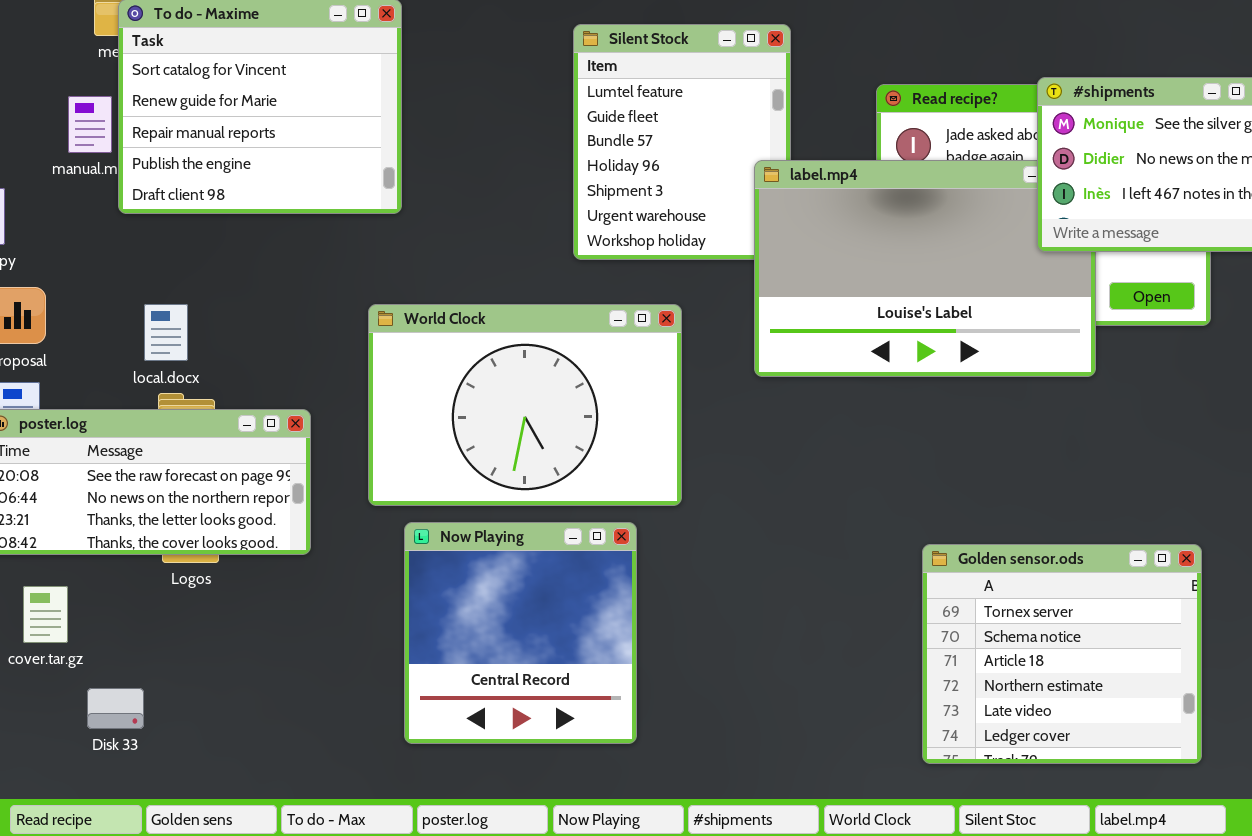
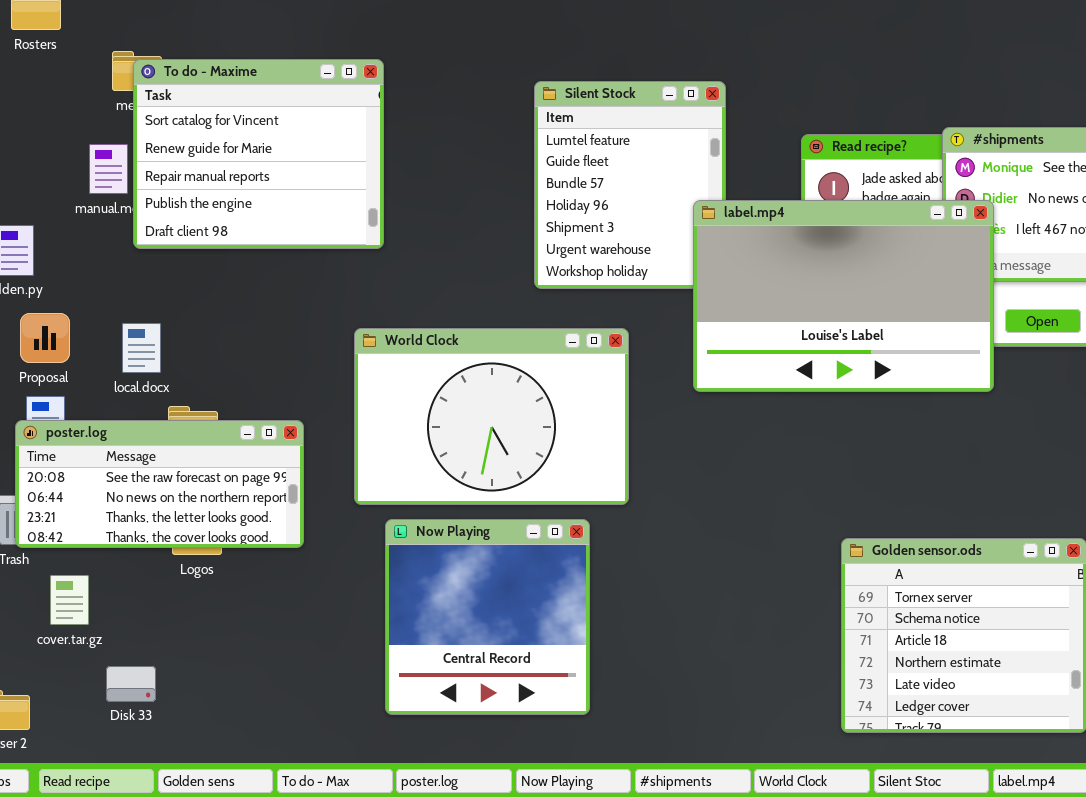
label.mp4: [754,160,1096,377] -> [693,200,994,392], raised
local.docx: [144,304,188,361] -> [122,323,161,373], moved

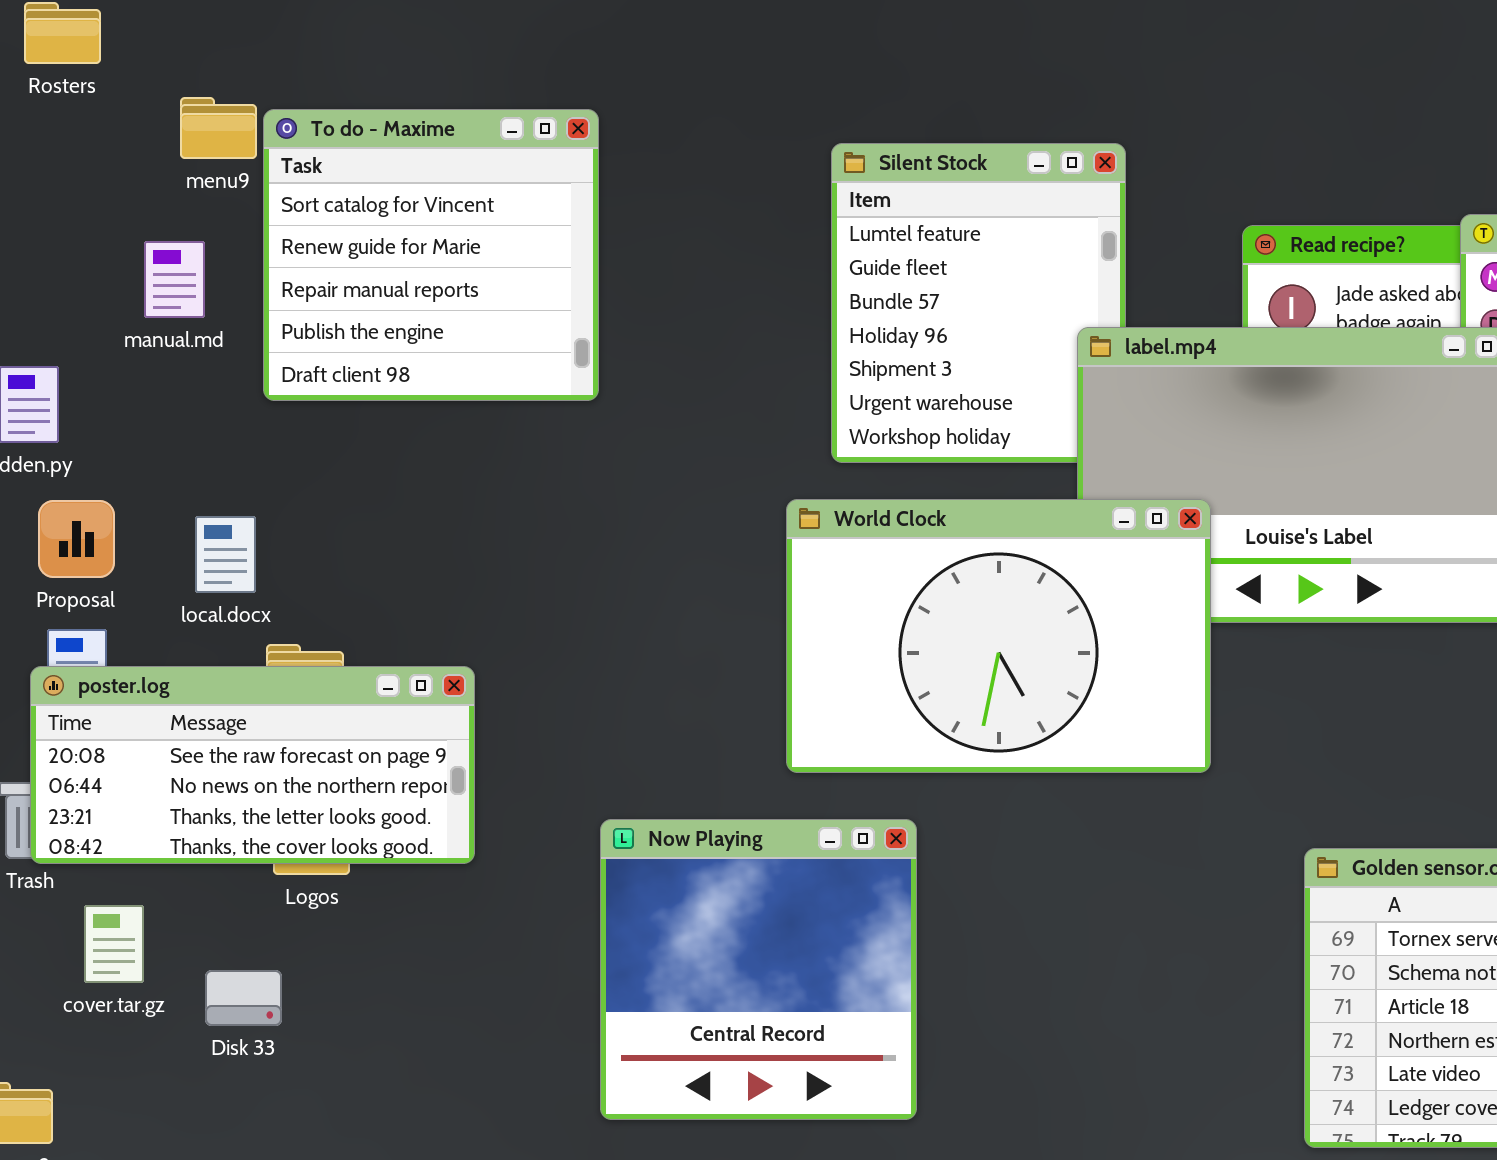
To do - Maxime: [133,59,384,249] -> [263,109,599,401], resized
World Clock: [354,328,629,505] -> [786,499,1211,773], moved
Disk 33: [106,666,156,702] -> [205,970,282,1026], moved

